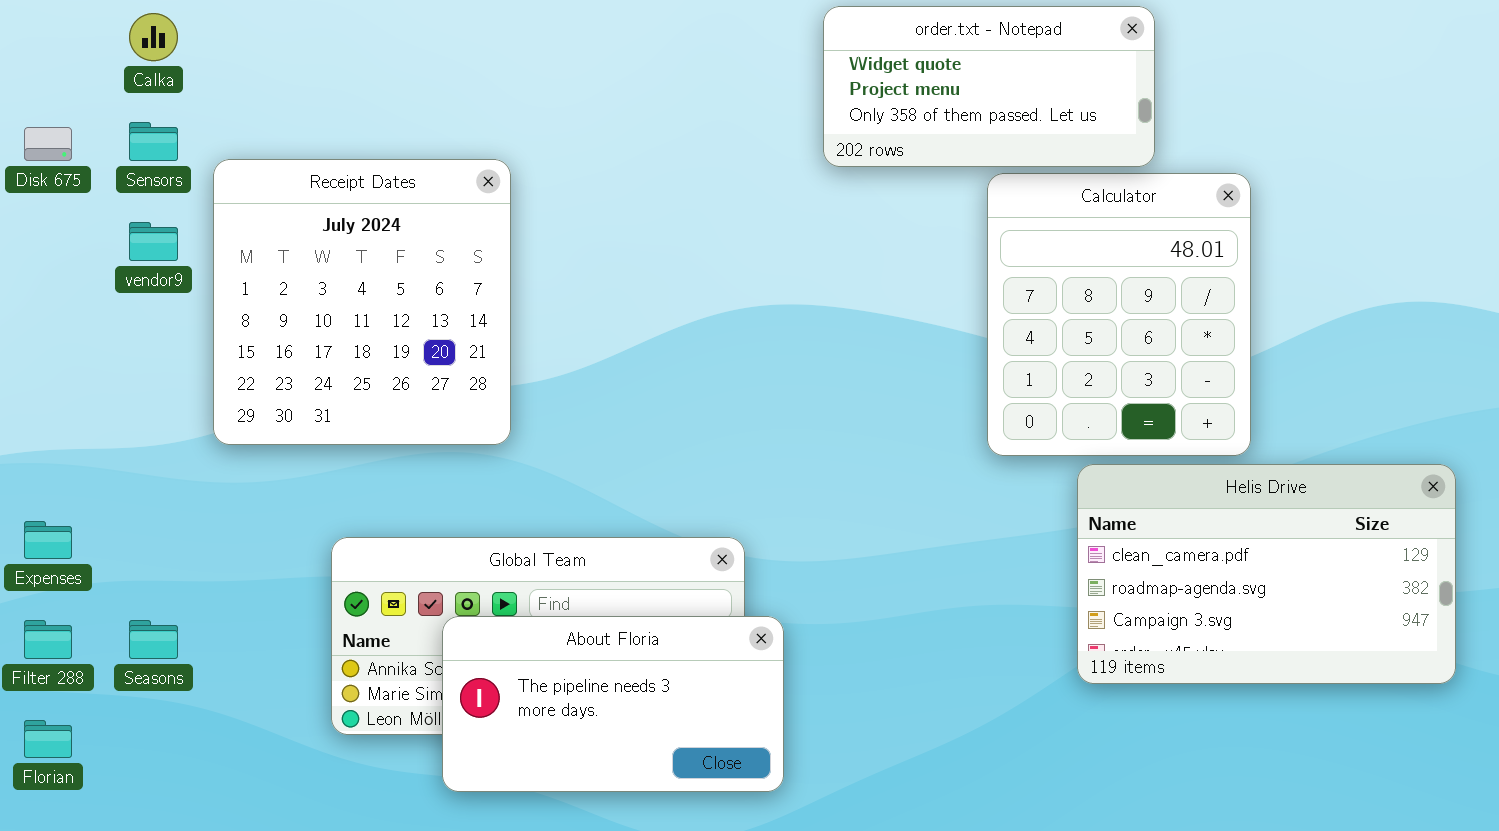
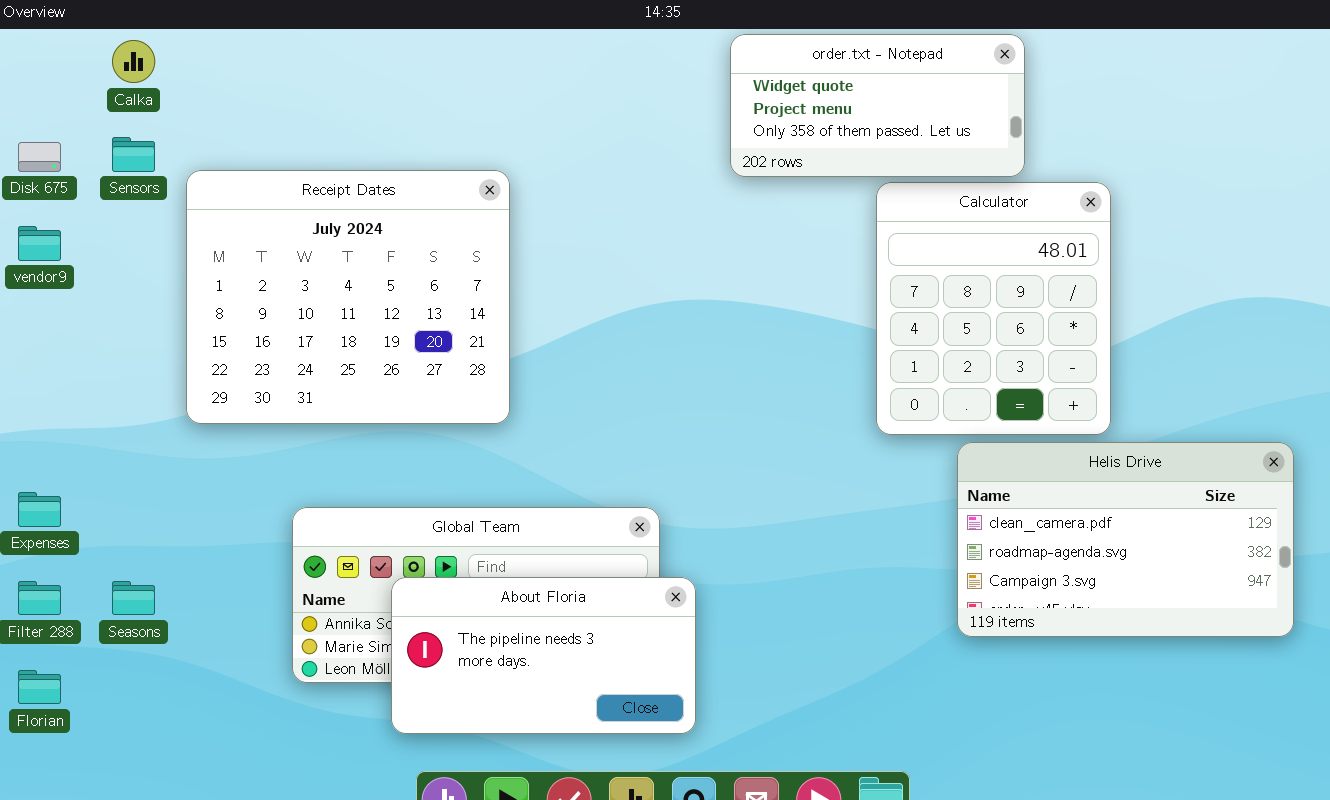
Receipt Dates: [213,159,511,445] -> [186,170,510,424], resized
vendor9: [129,222,178,261] -> [18,226,61,261], moved

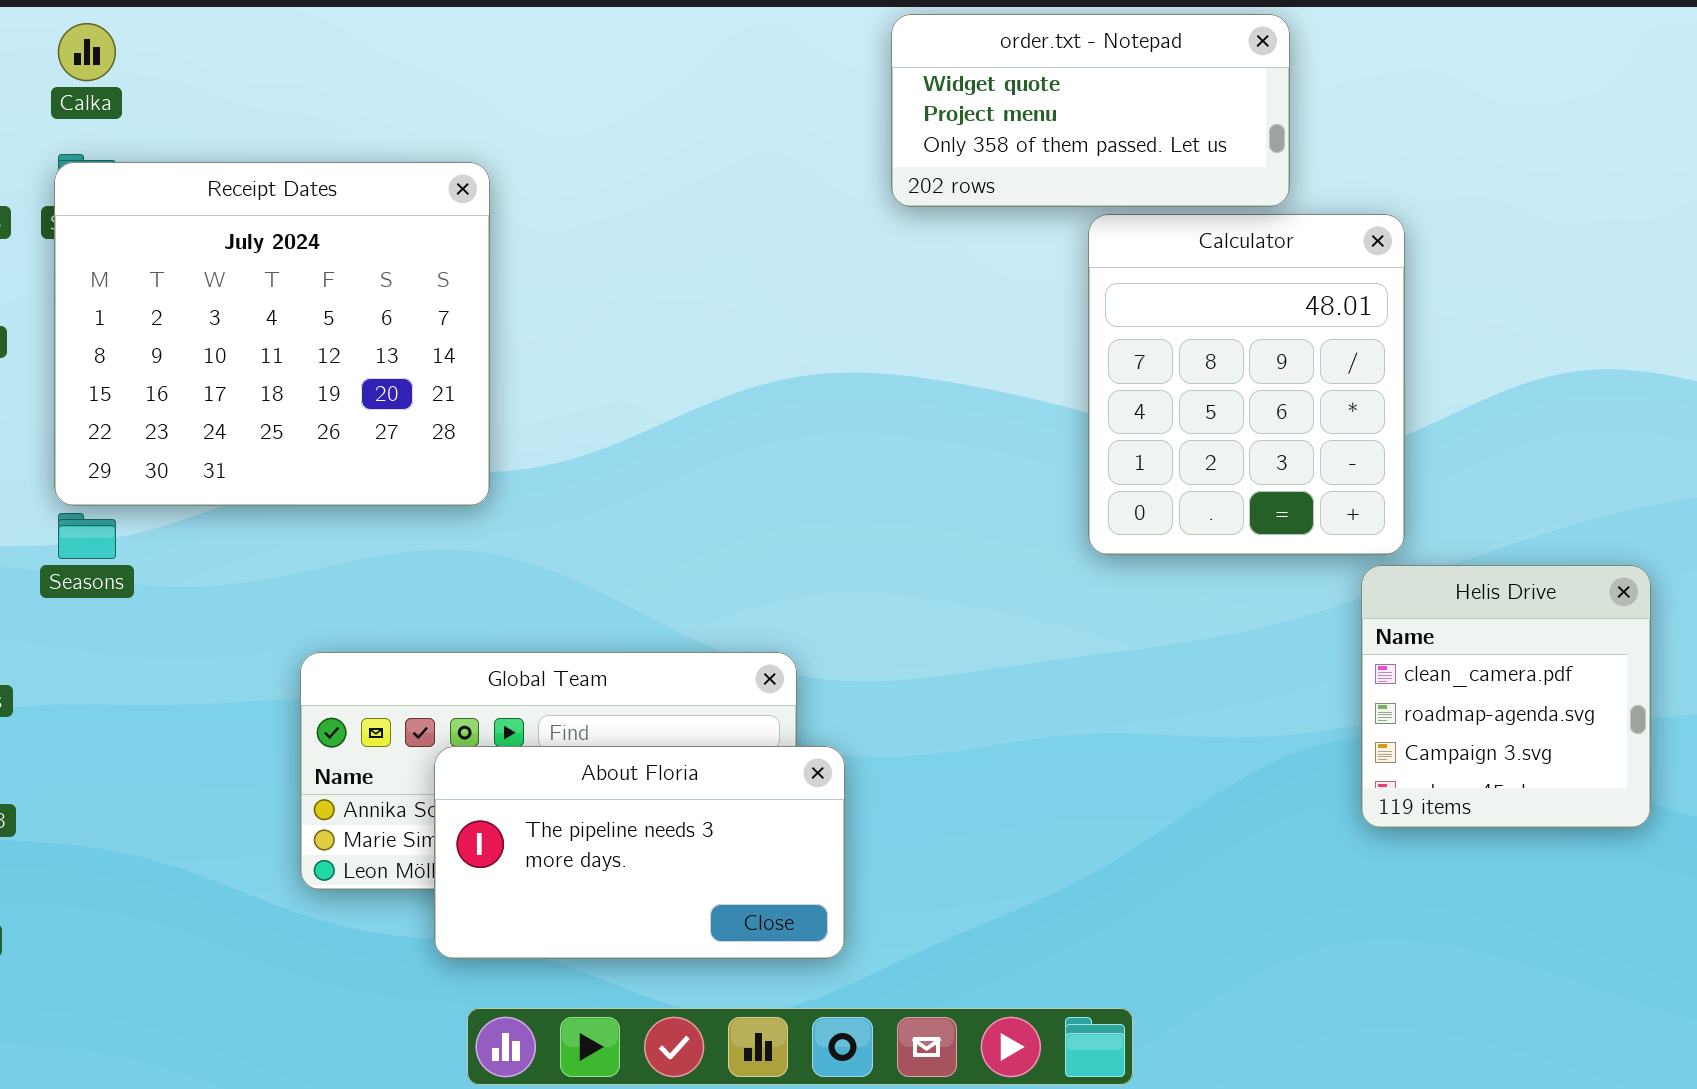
Receipt Dates: [186,170,510,424] -> [54,162,490,506], moved
Helis Drive: [957,442,1294,637] -> [1361,565,1651,828], resized
Seasons: [112,581,155,615] -> [58,513,116,559], moved

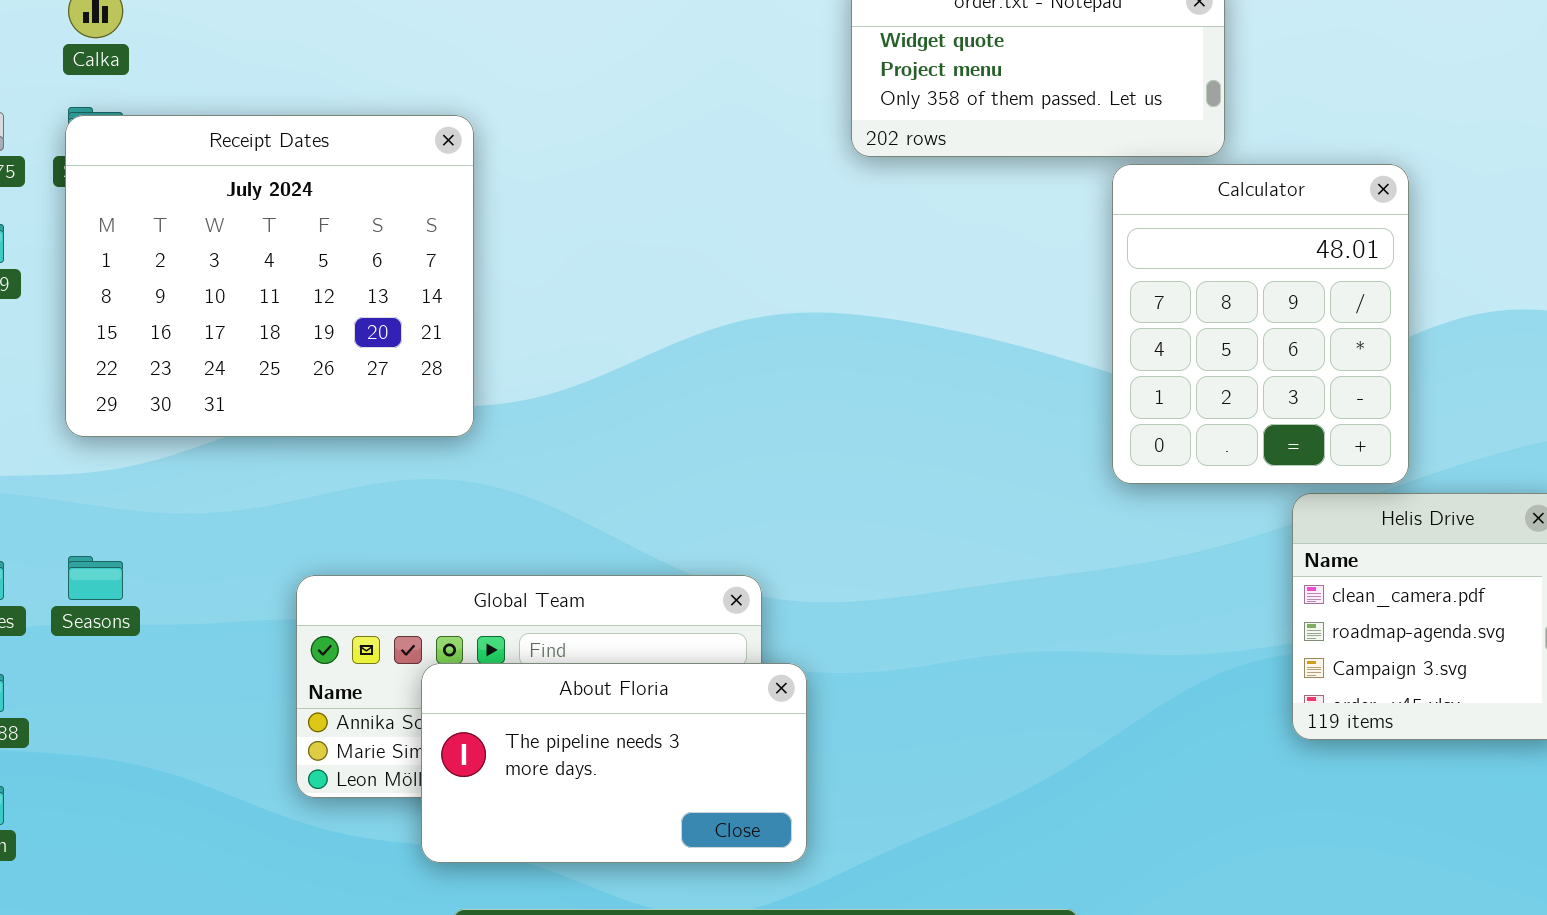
Calculator: [1088,214,1405,555] -> [1112,164,1409,484], moved
Seasons: [58,513,116,559] -> [68,556,123,600], moved

